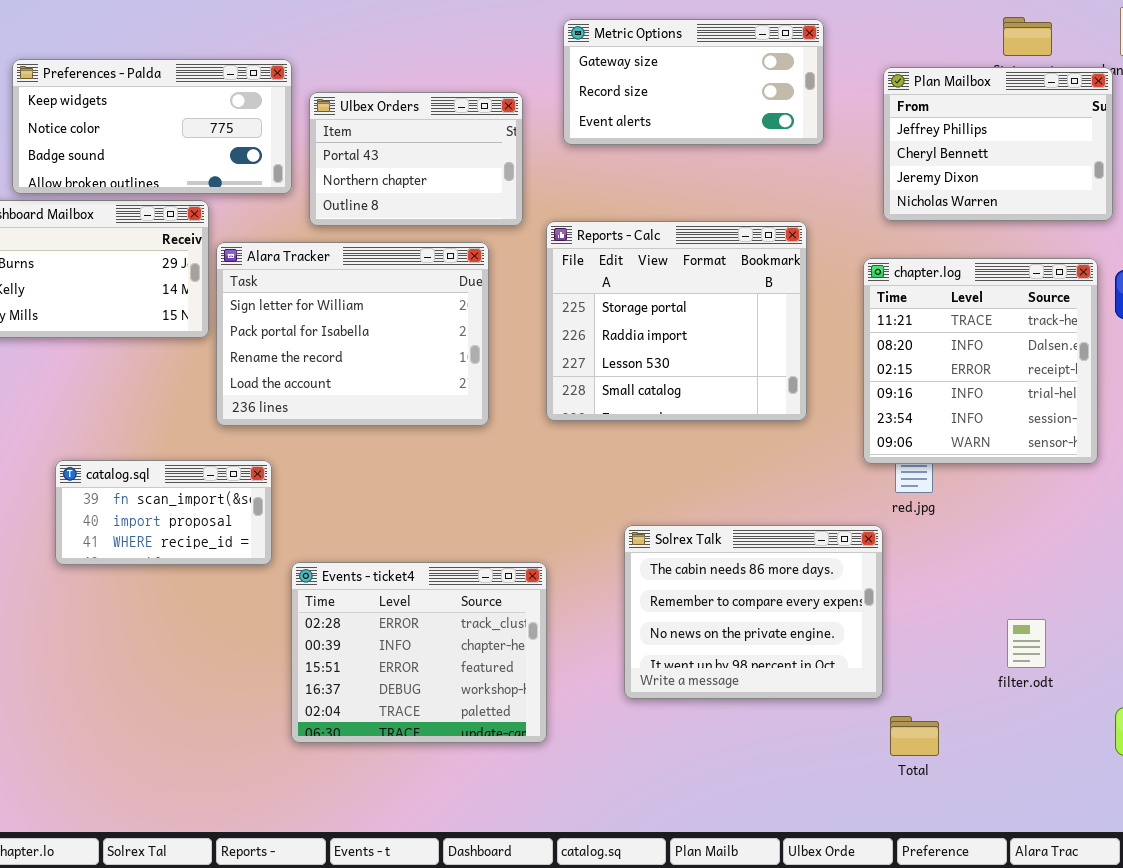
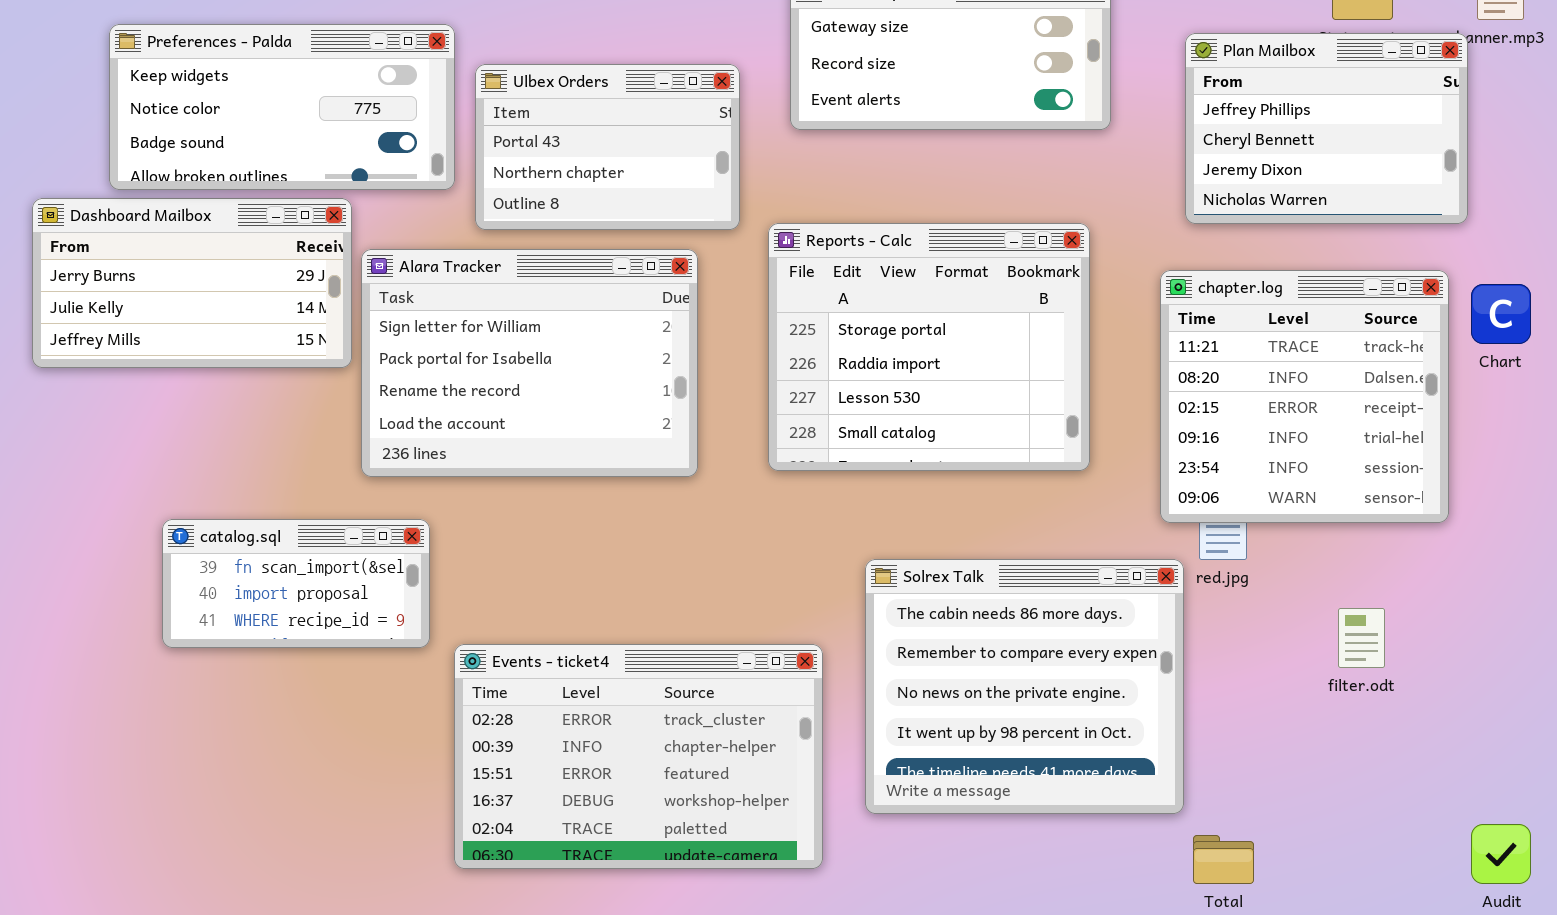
Solrex Talk: [624,525,883,699] -> [865,559,1184,814], resized
Events - ticket4: [291,562,547,743] -> [454,644,823,869], resized
filter.odt: [1007,619,1046,668] -> [1338,608,1385,668], moved

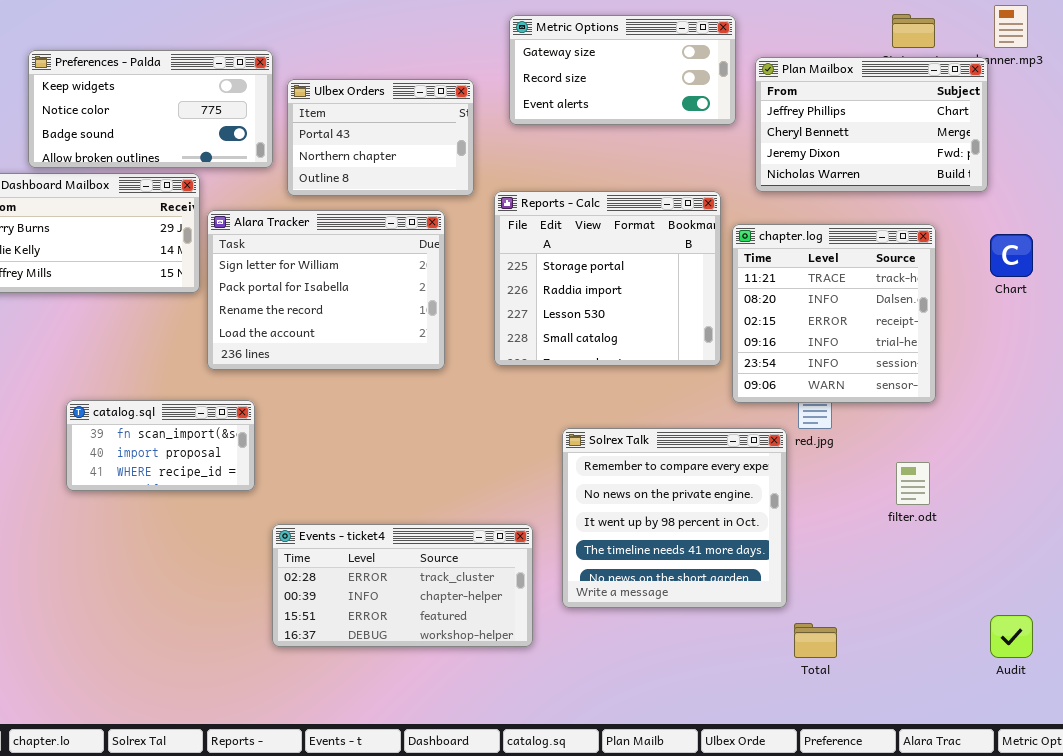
Plan Mailbox: [1185,33,1468,224] -> [755,57,988,192], resized
chapter.log: [1160,270,1449,523] -> [732,224,936,403], moved
Solrex Talk: [865,559,1184,814] -> [562,428,787,608], scrolled down 1 row
Events - ticket4: [454,644,823,869] -> [272,524,533,647], resized

